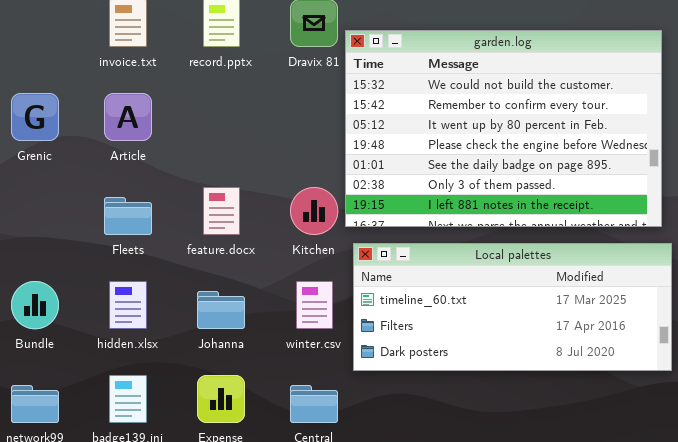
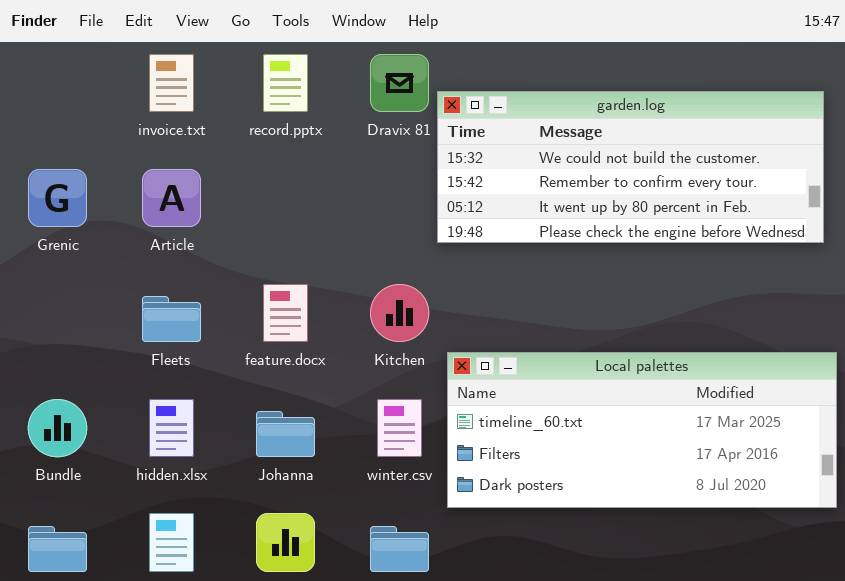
garden.log: [345,30,662,227] -> [437,91,824,243], resized

